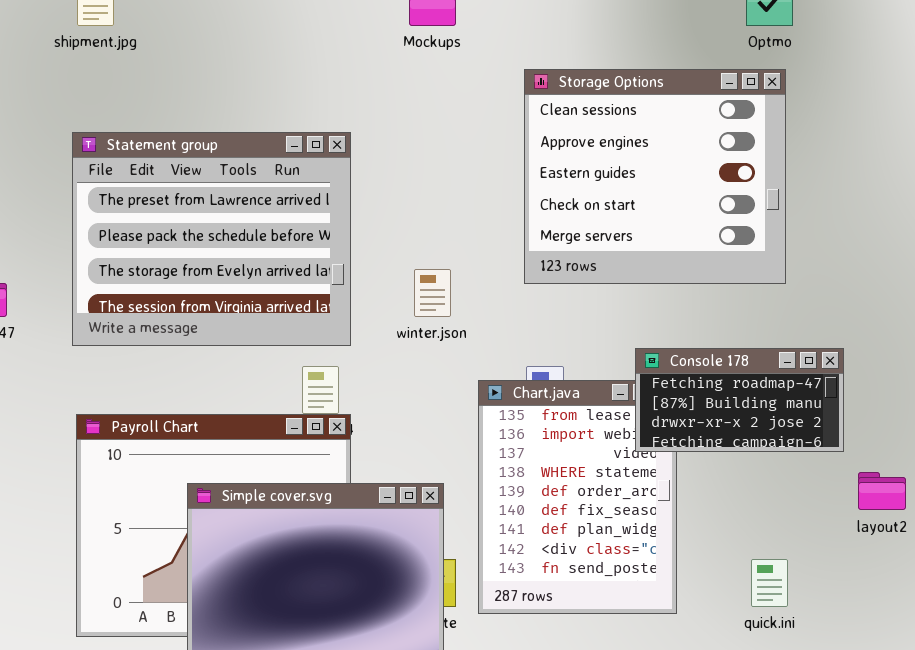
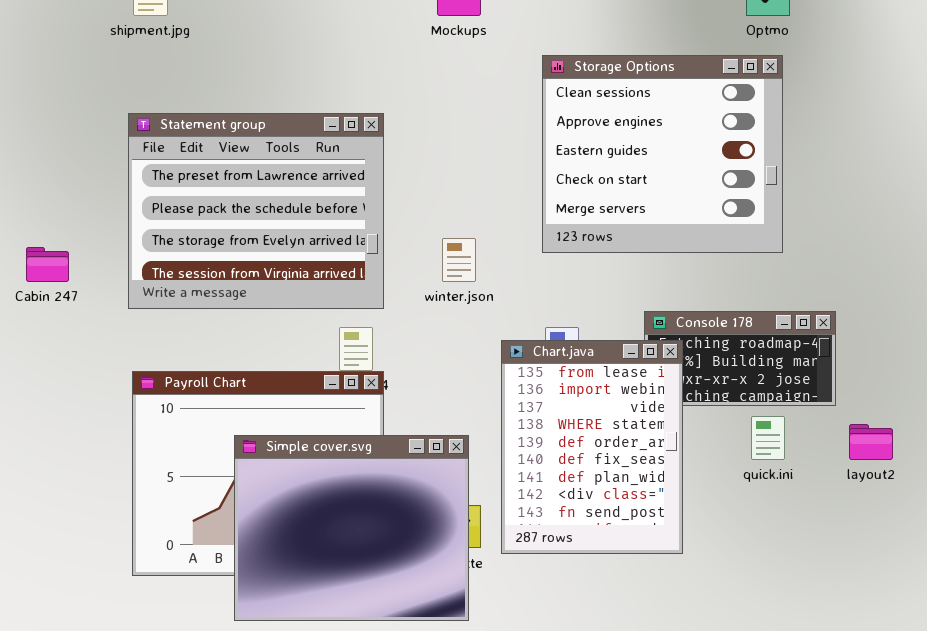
Chart.java: [478,380,677,614] -> [501,340,683,554], raised
quick.ini: [751,559,788,607] -> [751,416,785,460], moved

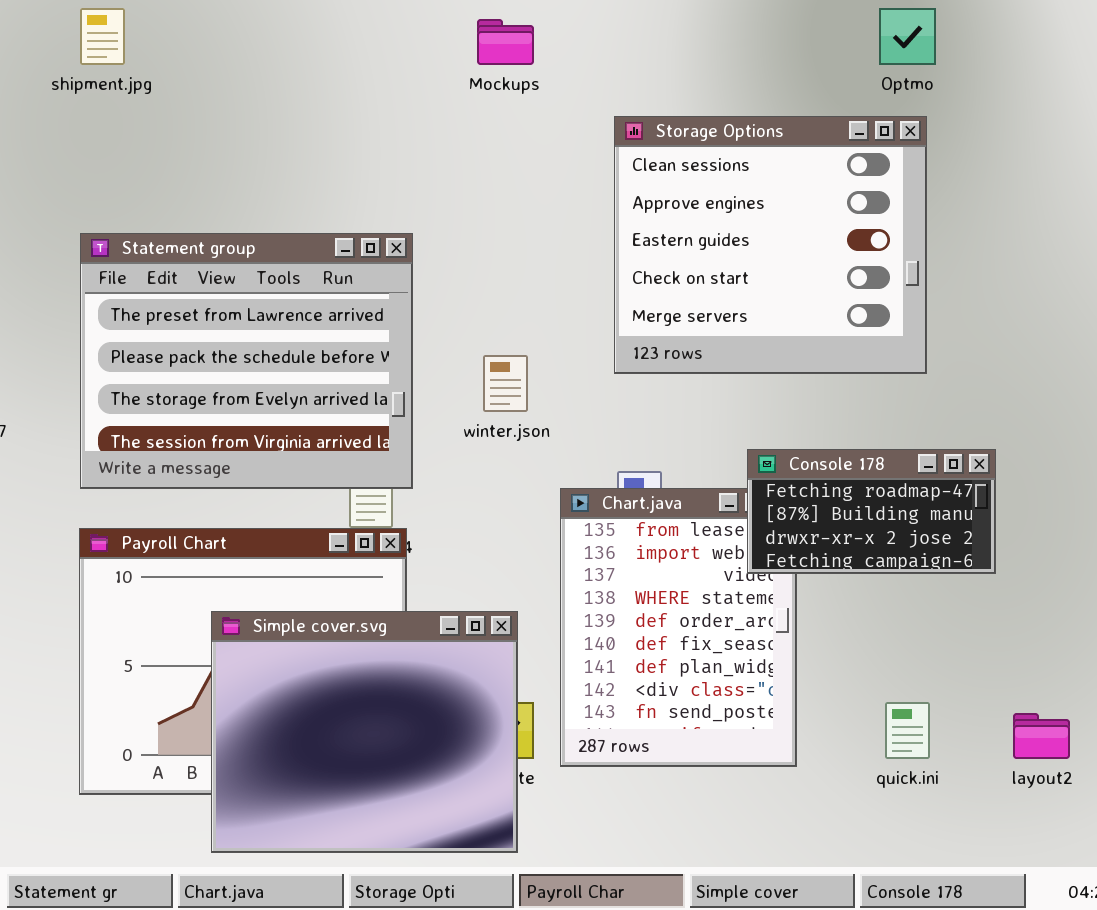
Statement group: [128,113,384,309] -> [80,233,413,489], moved
Console 178: [644,311,836,406] -> [747,449,996,574], raised
quick.ini: [751,416,785,460] -> [885,702,930,759], moved
layout2: [849,424,893,460] -> [1013,713,1070,759], moved

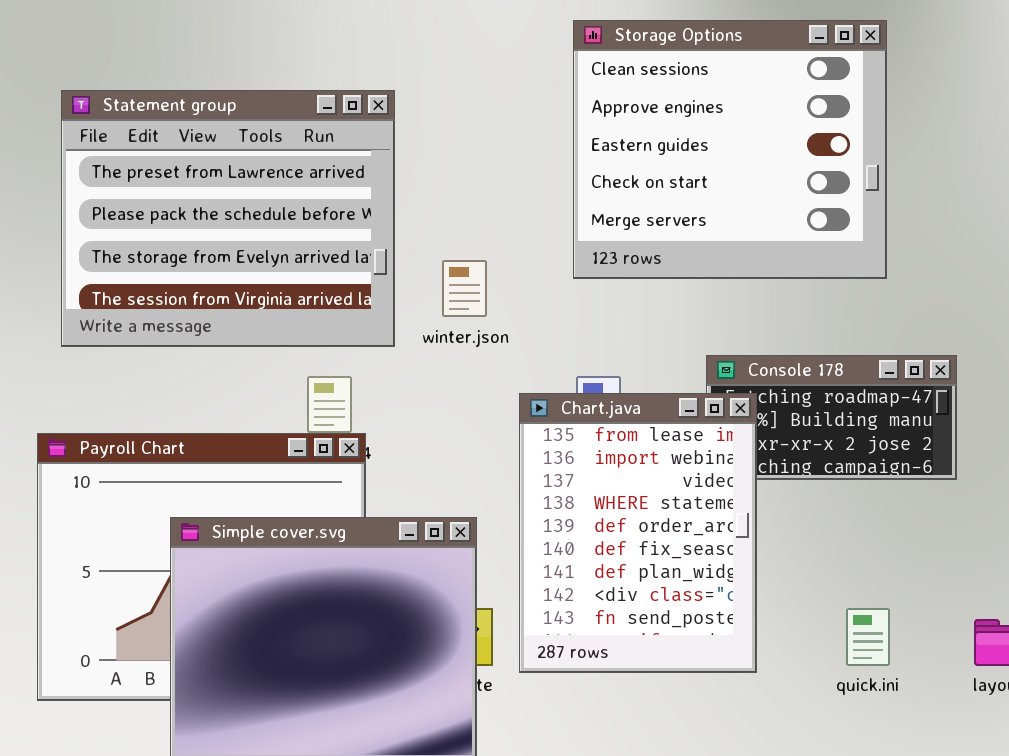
Statement group: [80,233,413,489] -> [61,90,395,347], moved
Chart.java: [560,488,797,767] -> [519,393,757,673], raised

